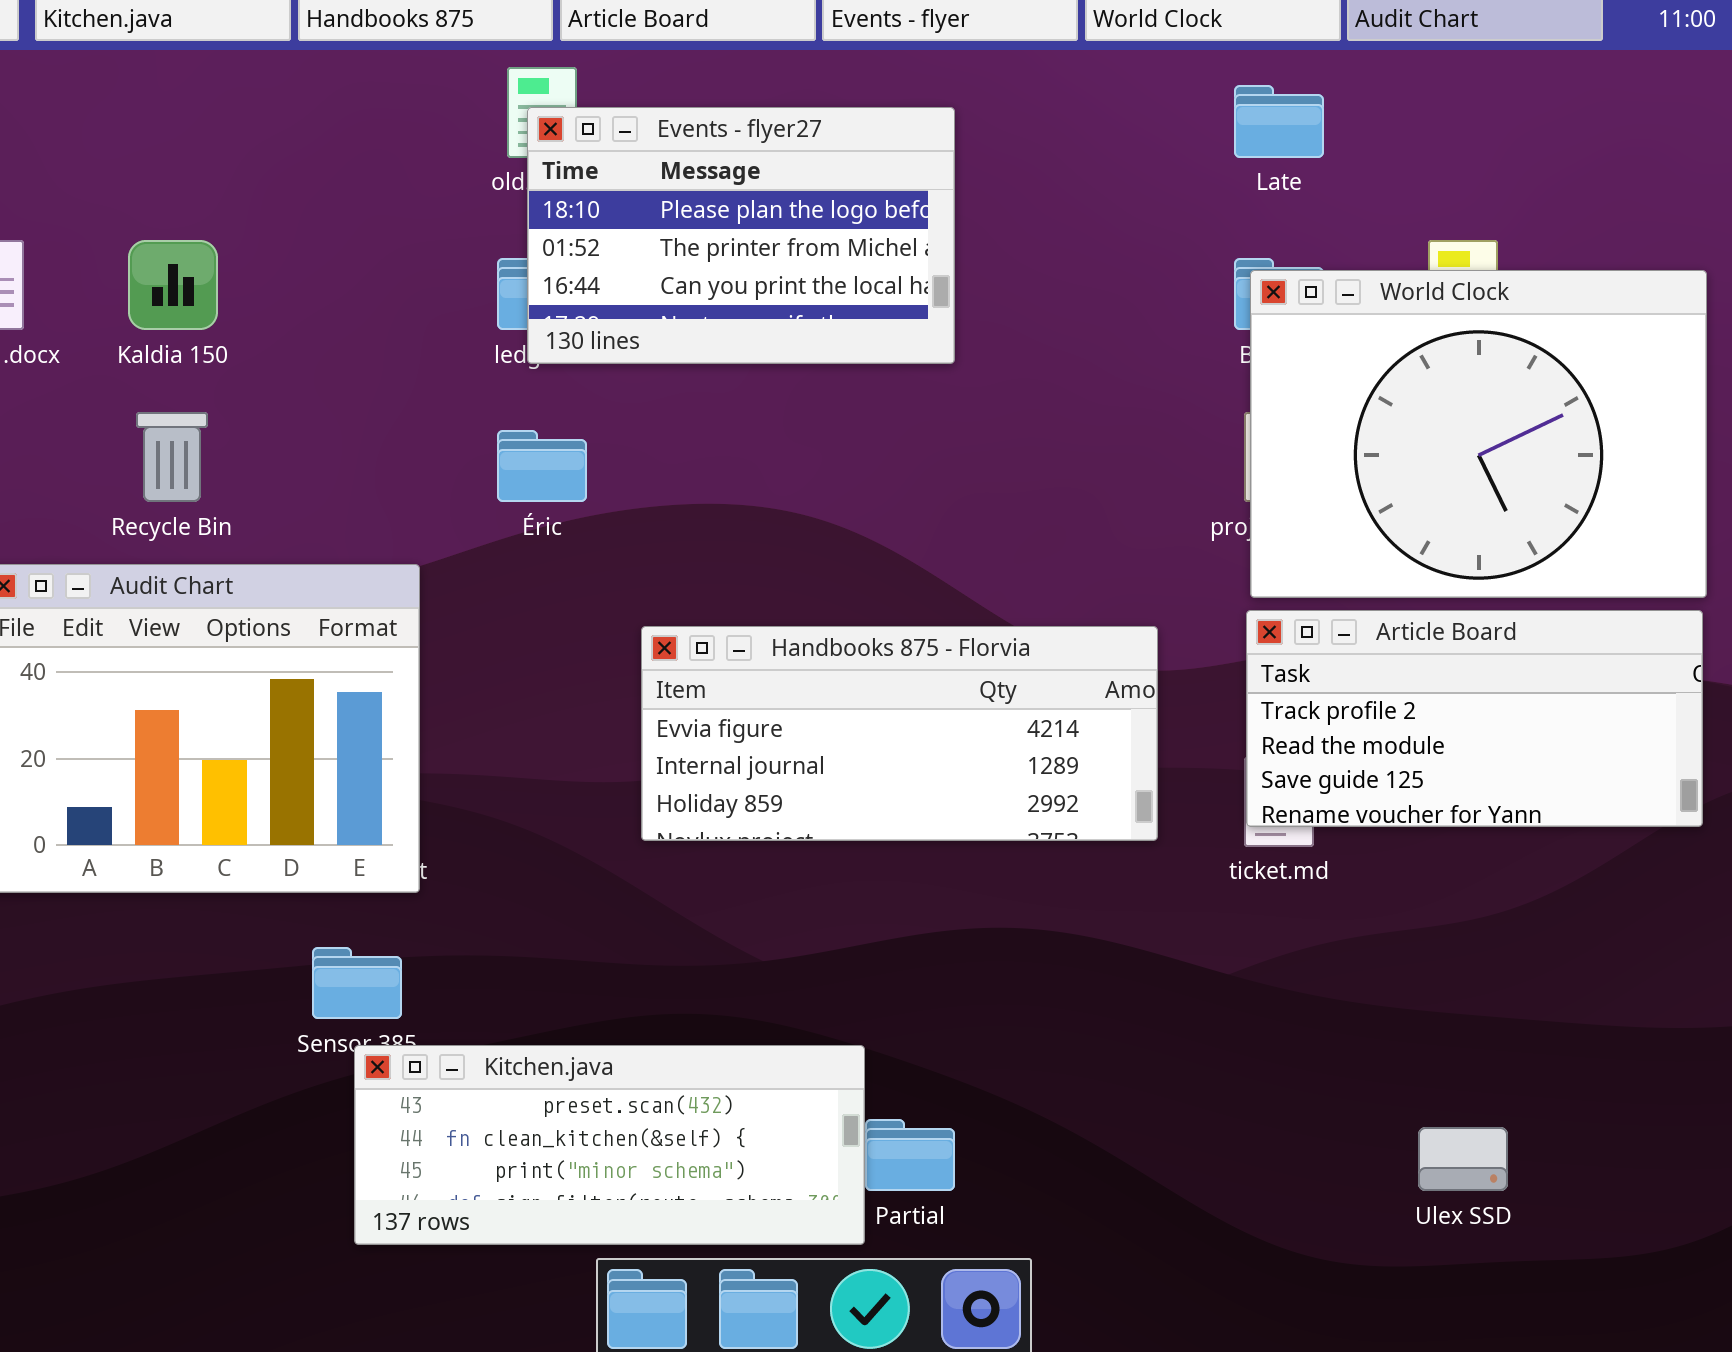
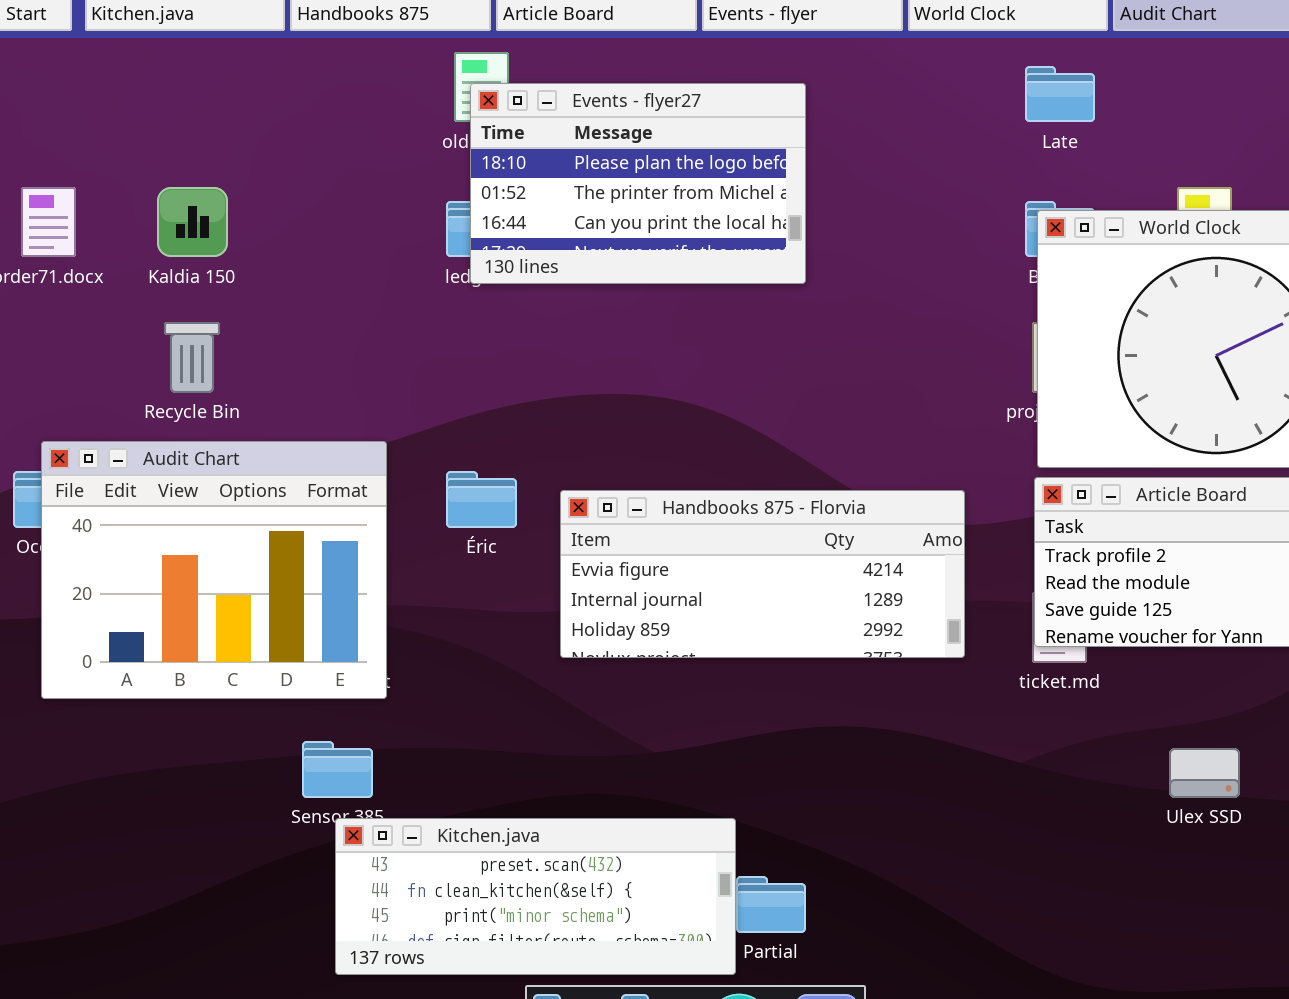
Éric: [497,430,587,502] -> [446,471,517,528], moved
Ulex SSD: [1418,1127,1508,1191] -> [1169,748,1240,798], moved

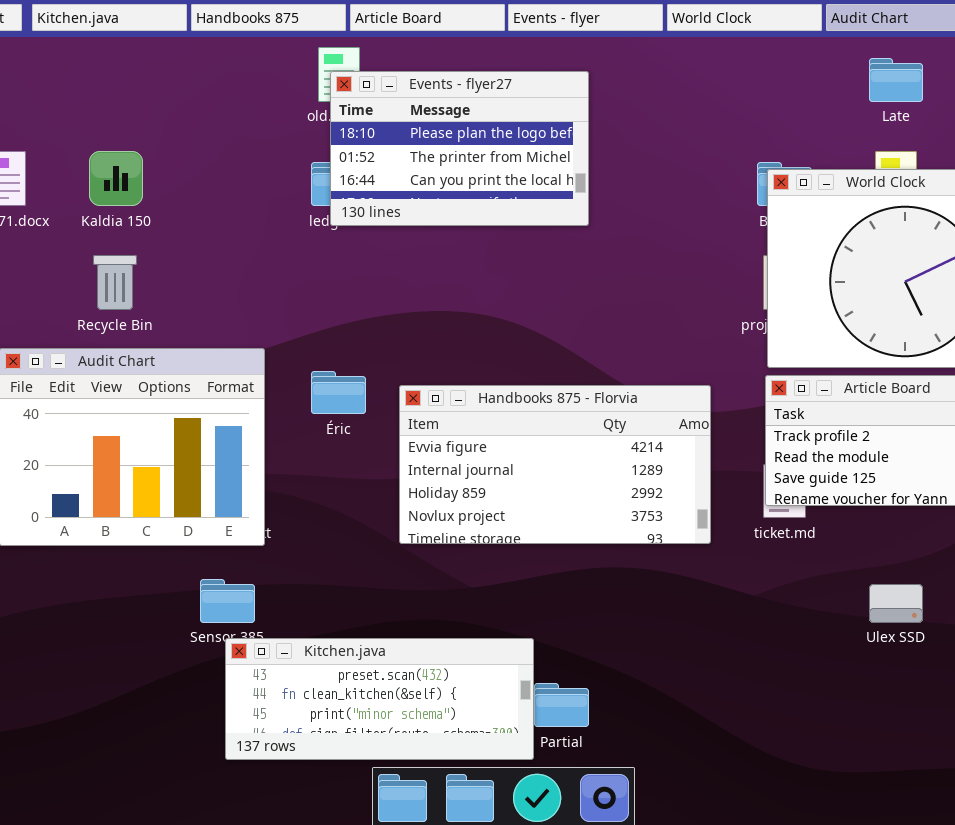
Late: [1025,66,1095,122] -> [869,58,923,102], moved
Handbooks 875 - Florvia: [560,490,965,658] -> [399,385,711,544], resized

